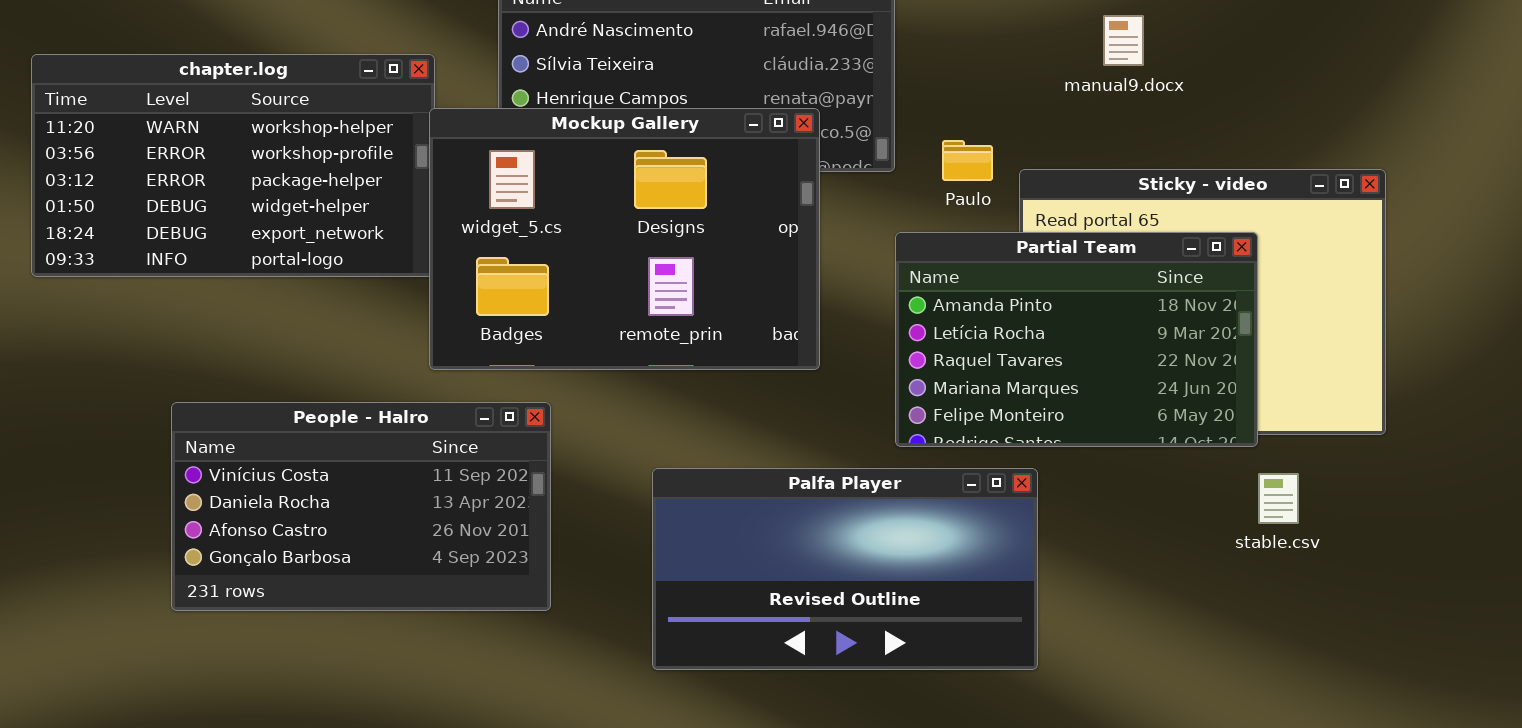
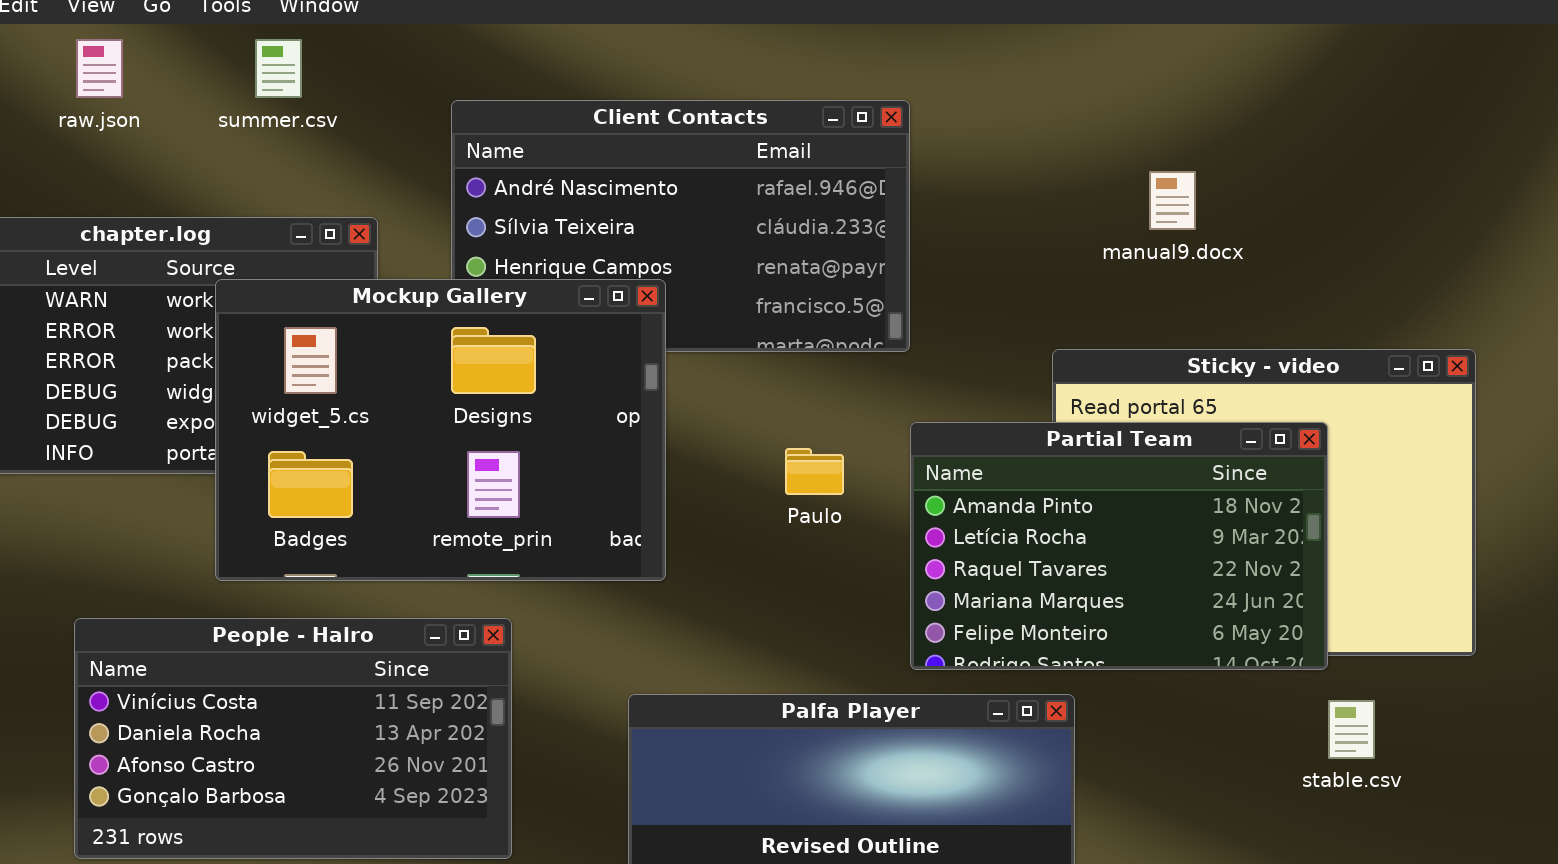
Mockup Gallery: [429,108,820,370] -> [215,279,666,581], moved
Paulo: [942,140,993,181] -> [785,448,844,495], moved

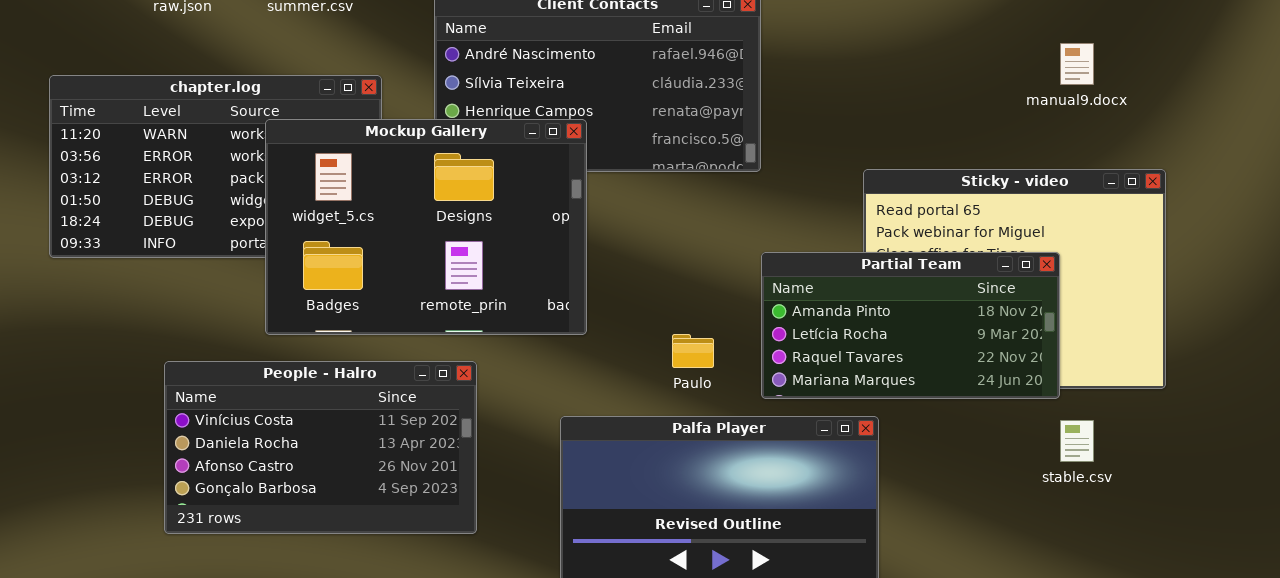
manual9.docx: [1149,171,1196,230] -> [1060,43,1094,85], moved
Partial Team: [910,422,1328,670] -> [761,252,1060,399], resized
Paulo: [785,448,844,495] -> [672,334,714,368], moved

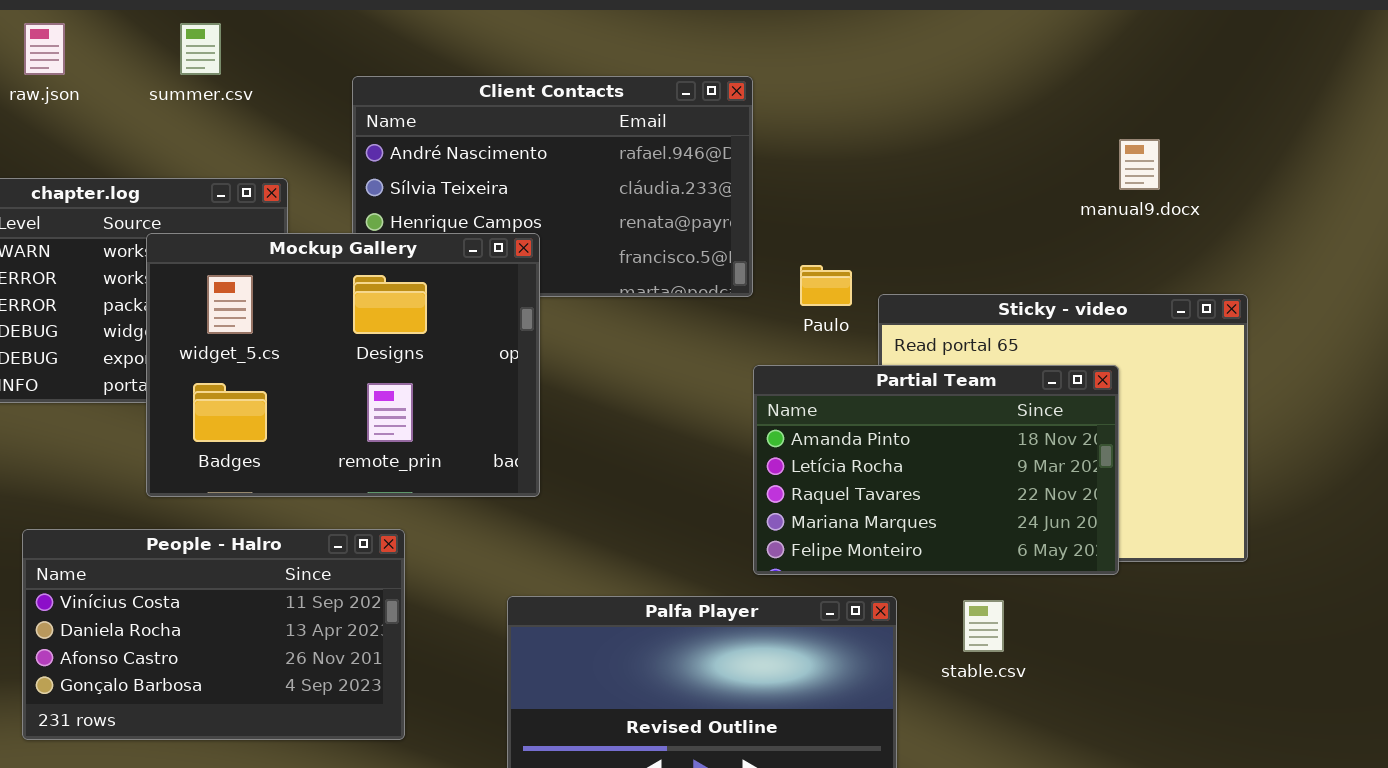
Partial Team: [761,252,1060,399] -> [753,365,1119,575], resized
Paulo: [672,334,714,368] -> [800,265,852,306], moved
stable.csv: [1060,420,1094,462] -> [963,600,1004,652], moved

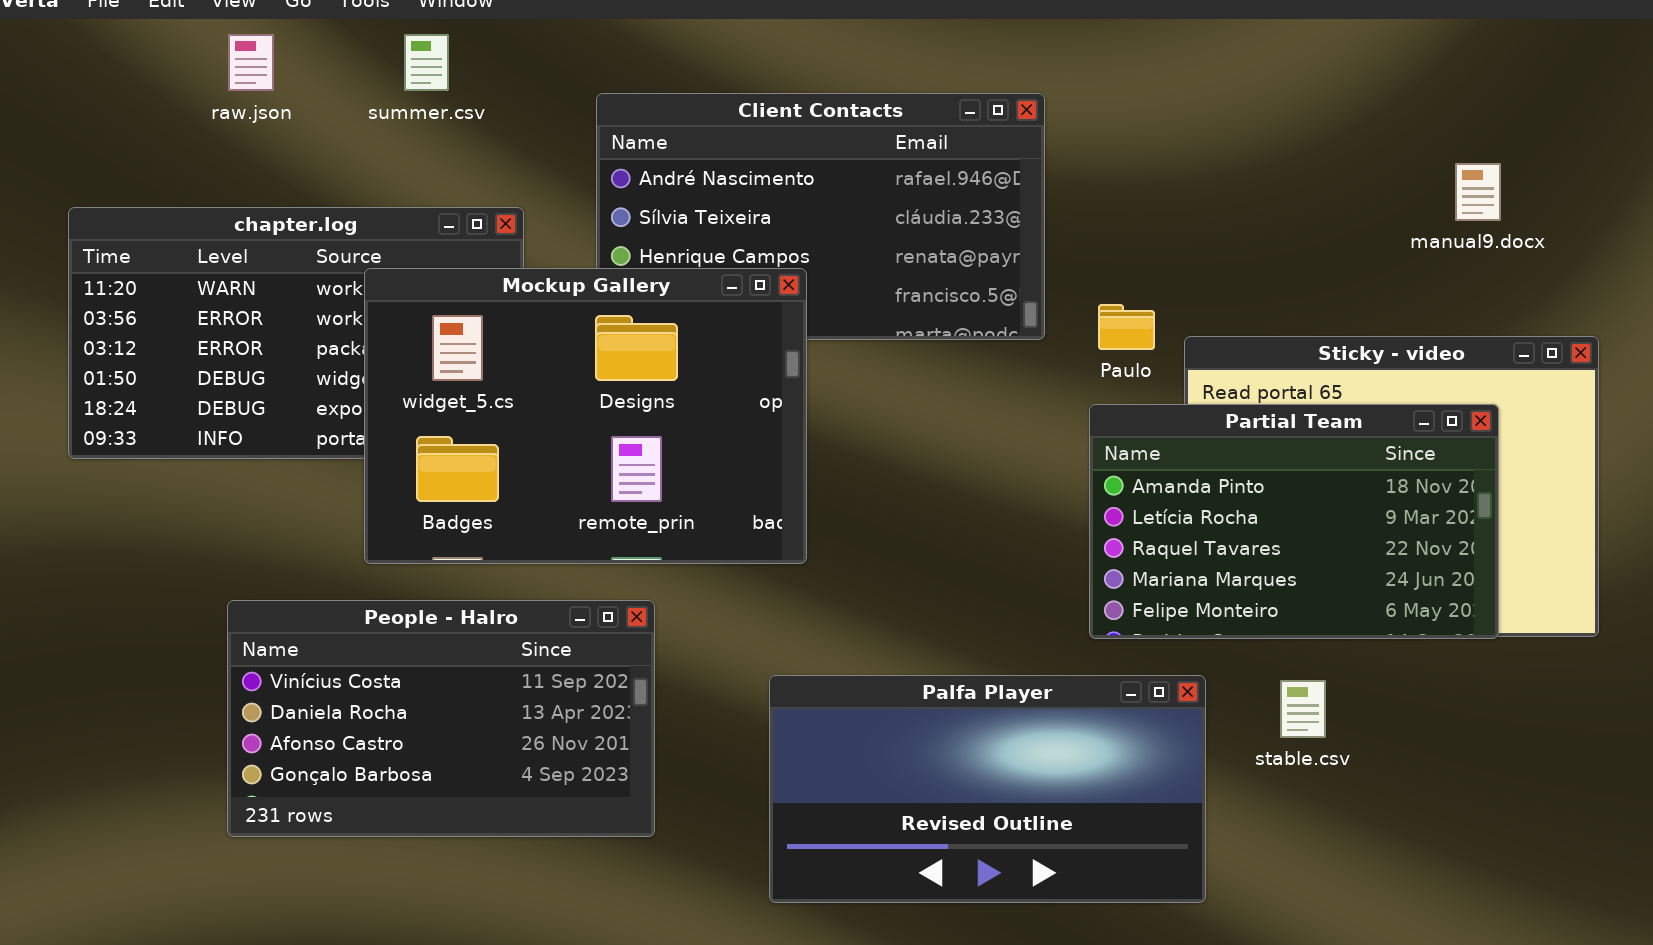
Partial Team: [753,365,1119,575] -> [1089,404,1499,639], moved

